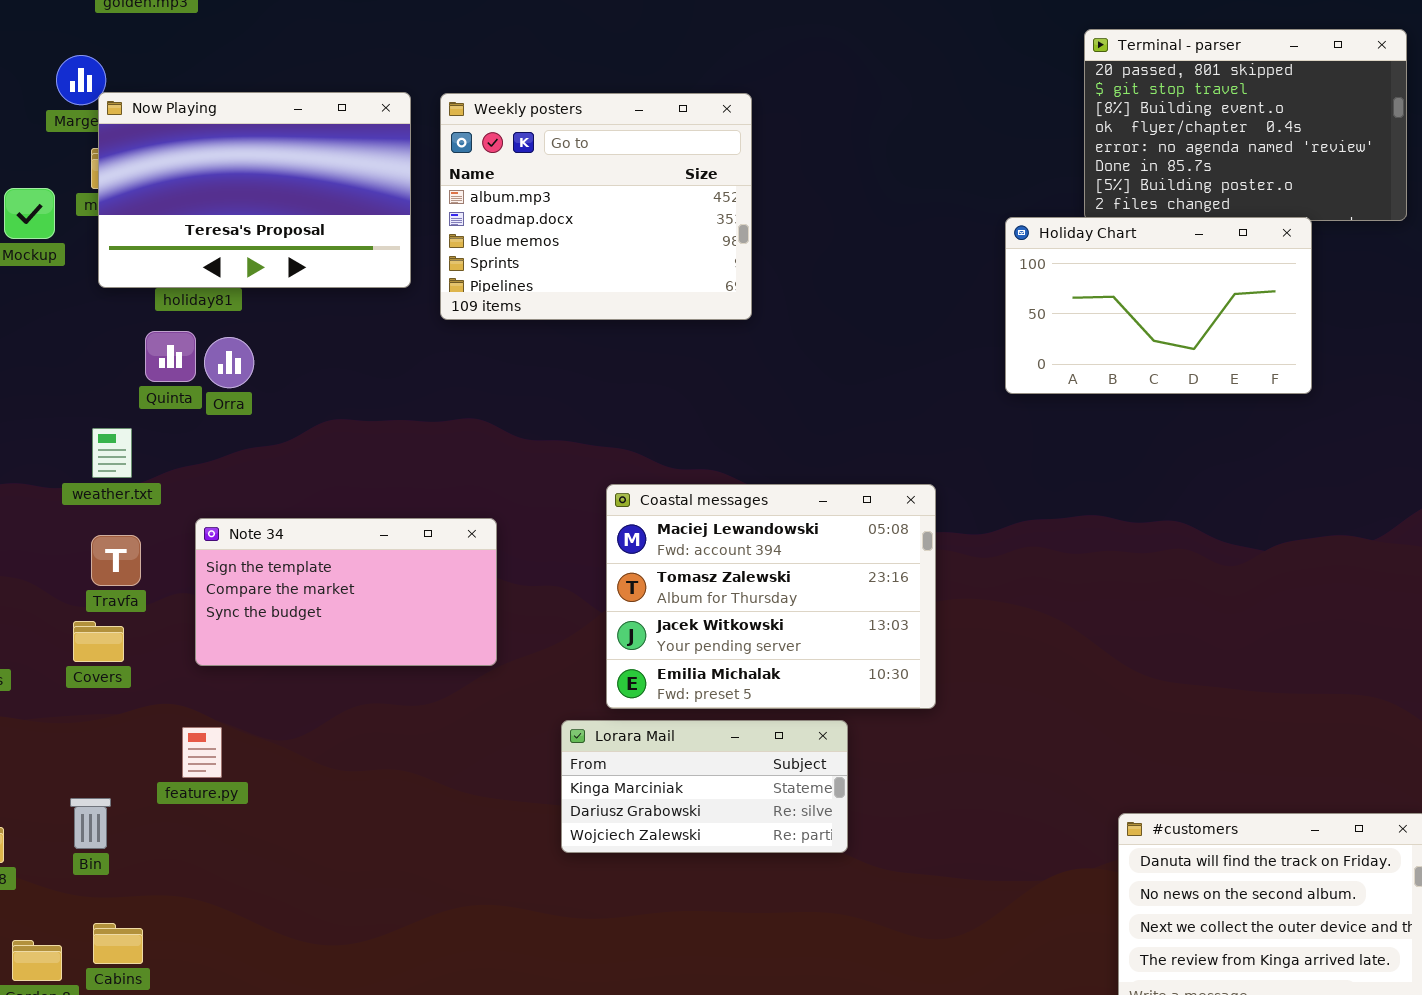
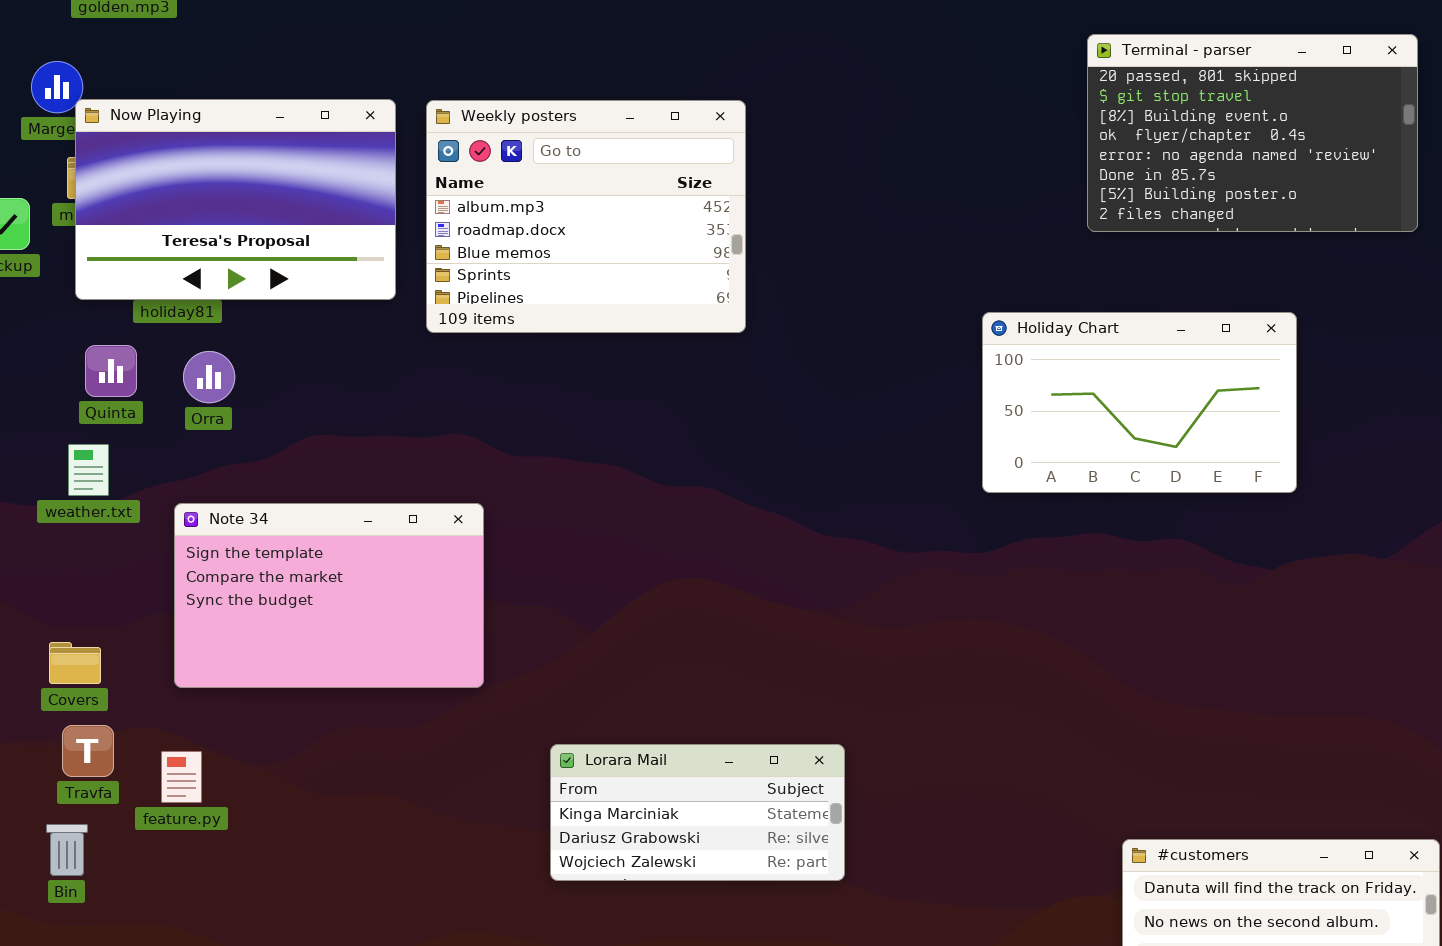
Holiday Chart: [1005,217,1312,394] -> [982,312,1297,493], moved
Quinta: [145,331,196,382] -> [85,345,137,397], moved
Coastal messages: [606,484,936,709] -> none, closed
Note 34: [195,518,497,666] -> [174,503,484,688], resized
Travfa: [91,535,141,586] -> [62,725,114,777], moved

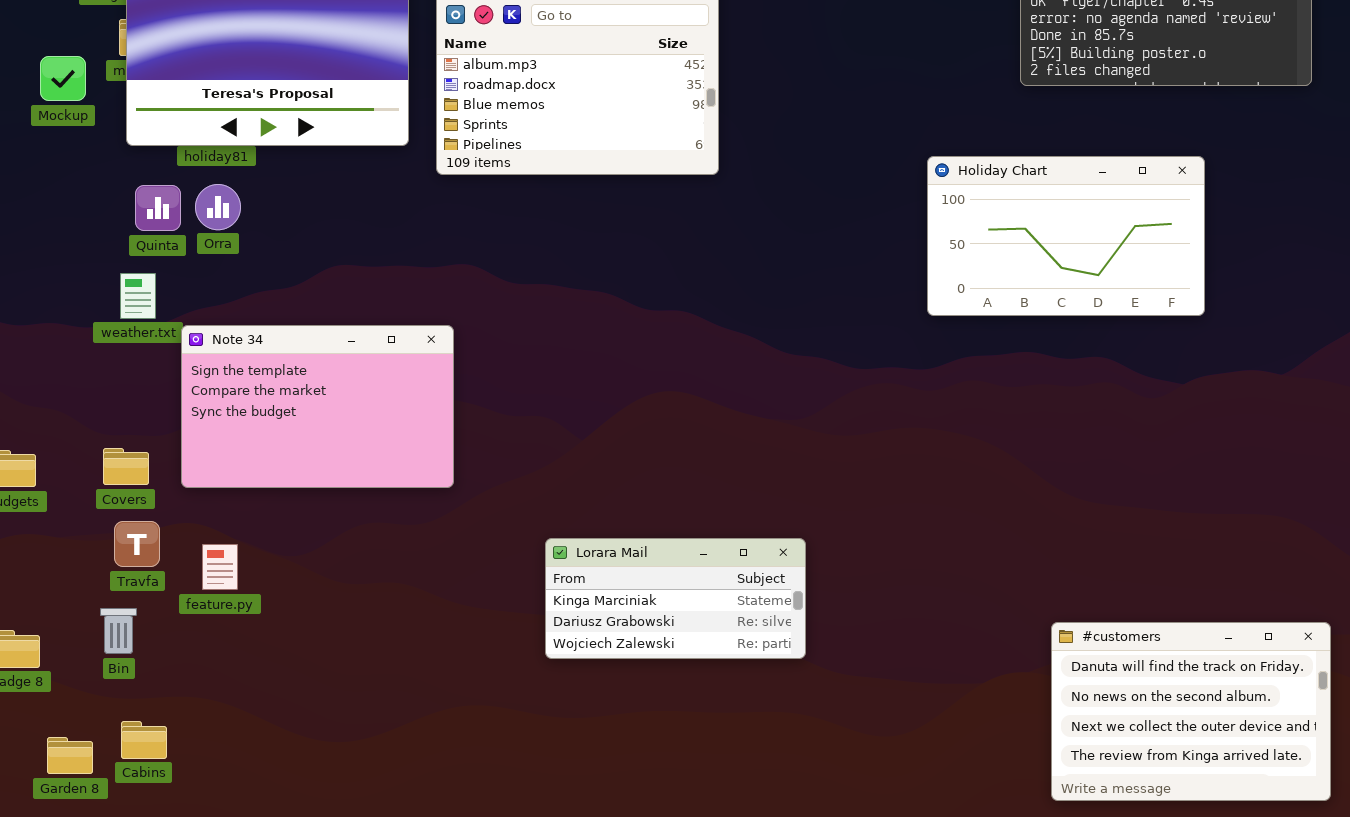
Orra: [183,351,235,403] -> [195,184,241,230], moved
Note 34: [174,503,484,688] -> [181,325,454,488], moved

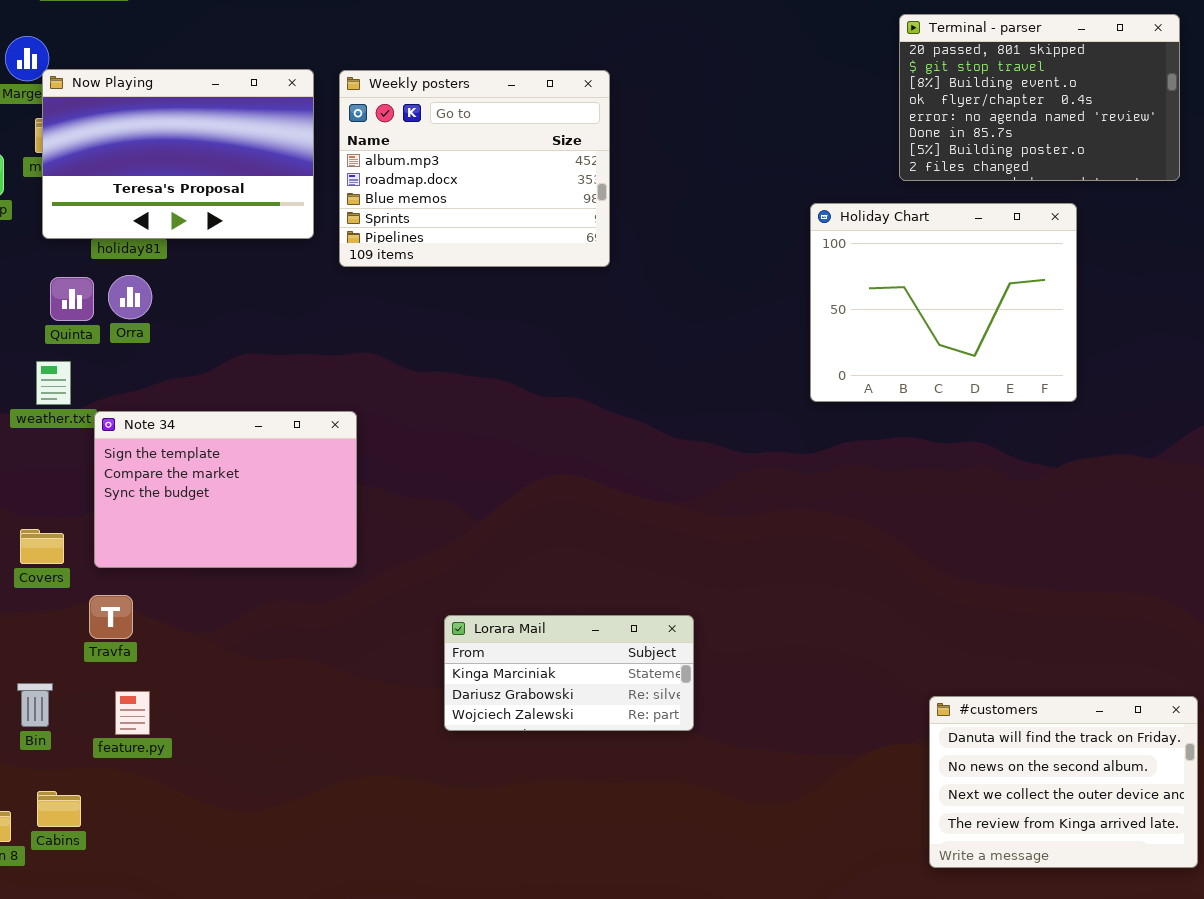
Holiday Chart: [927,156,1205,316] -> [810,203,1077,402], resized
Travfa: [114,521,160,567] -> [89,595,133,639], moved
feature.py: [202,544,238,590] -> [115,691,150,735], moved

